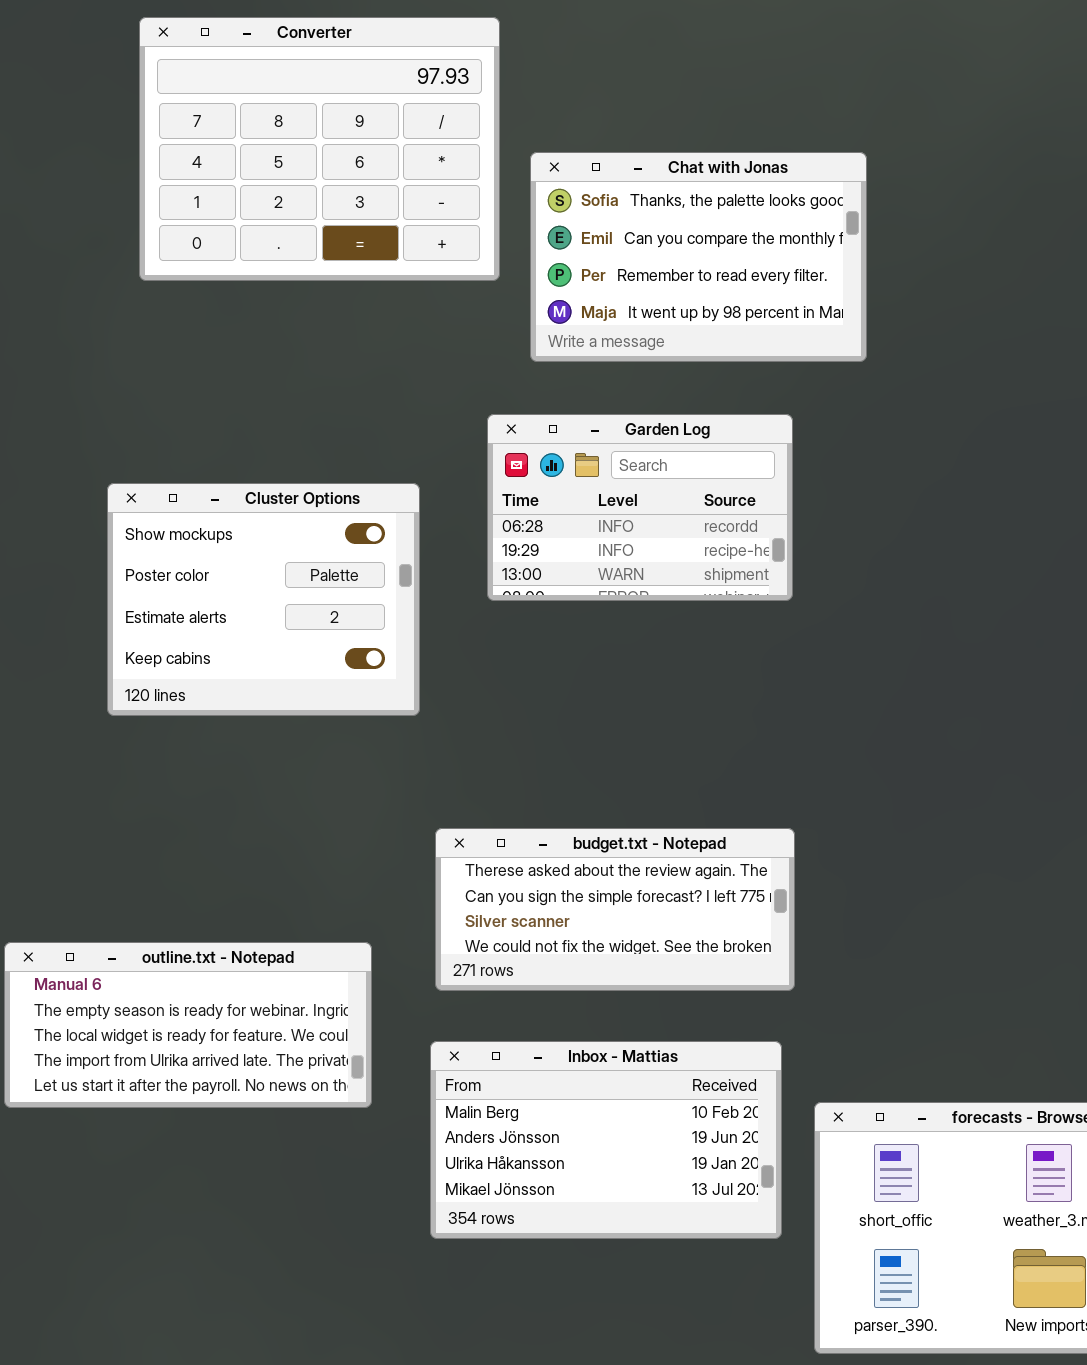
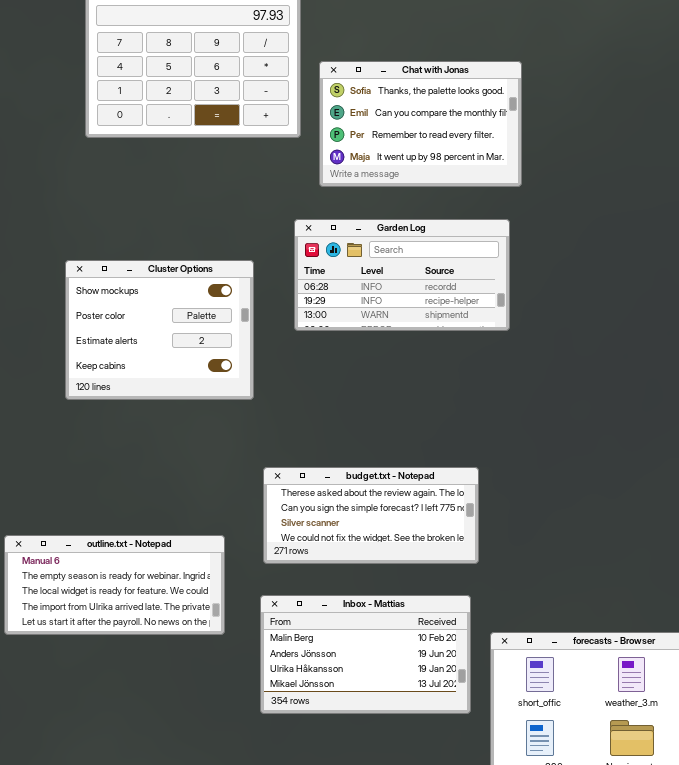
Garden Log: [487,414,793,601] -> [294,219,510,331], resized

